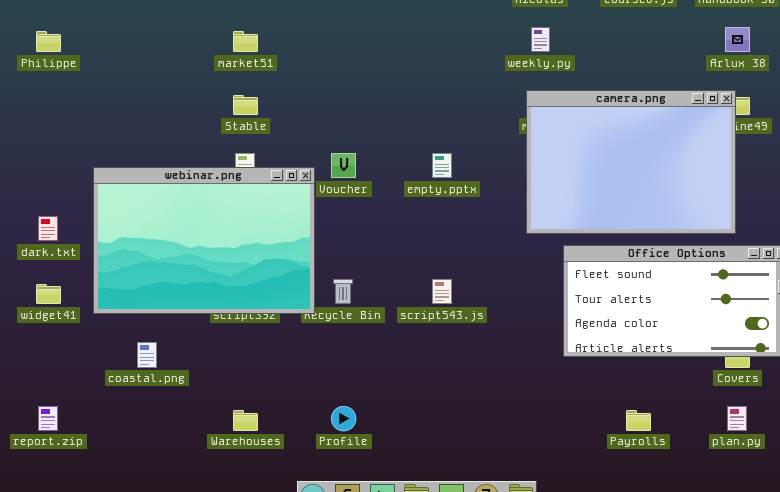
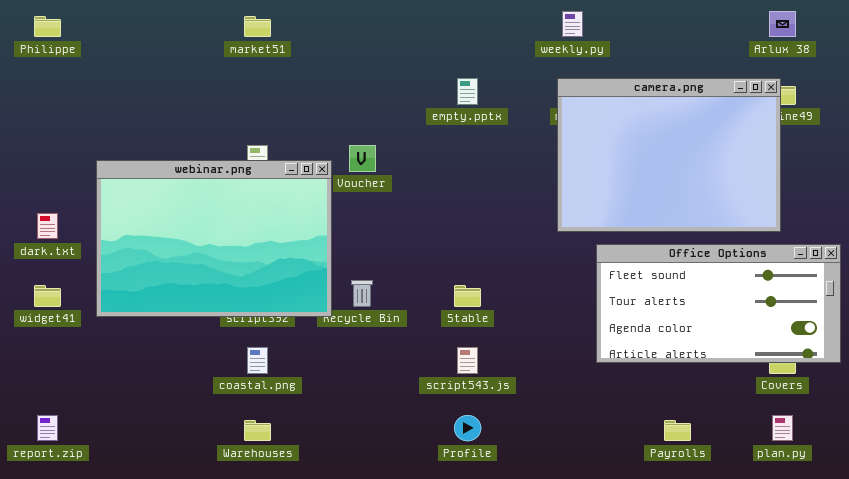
Stable: [233,95,258,115] -> [454,285,481,307], moved
empty.pptx: [432,153,452,178] -> [457,78,478,105], moved
script543.js: [432,279,452,304] -> [457,347,478,374], moved
coastal.png: [137,342,157,368] -> [247,347,268,374], moved
Profile: [331,406,356,431] -> [454,415,481,441], moved

